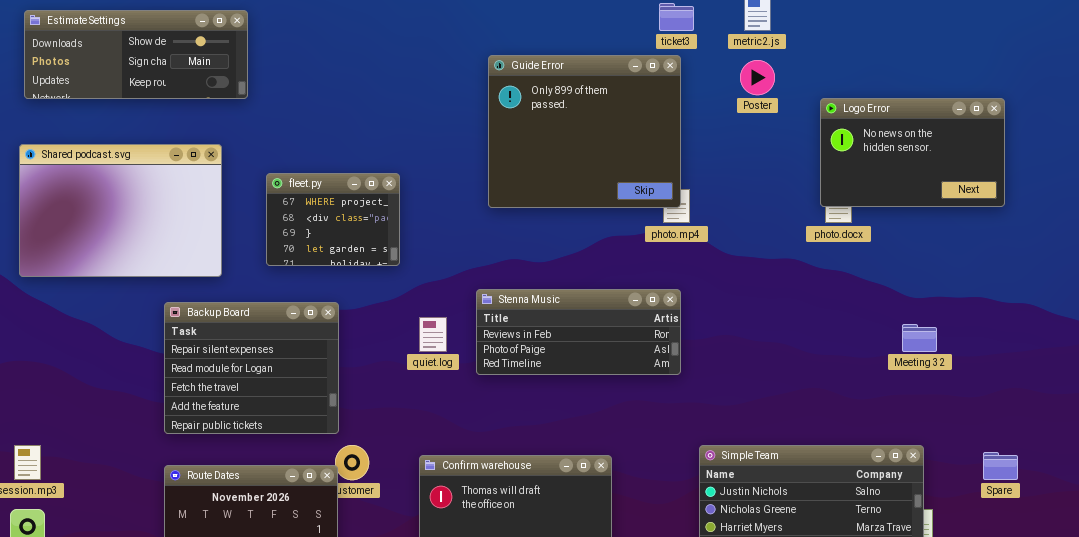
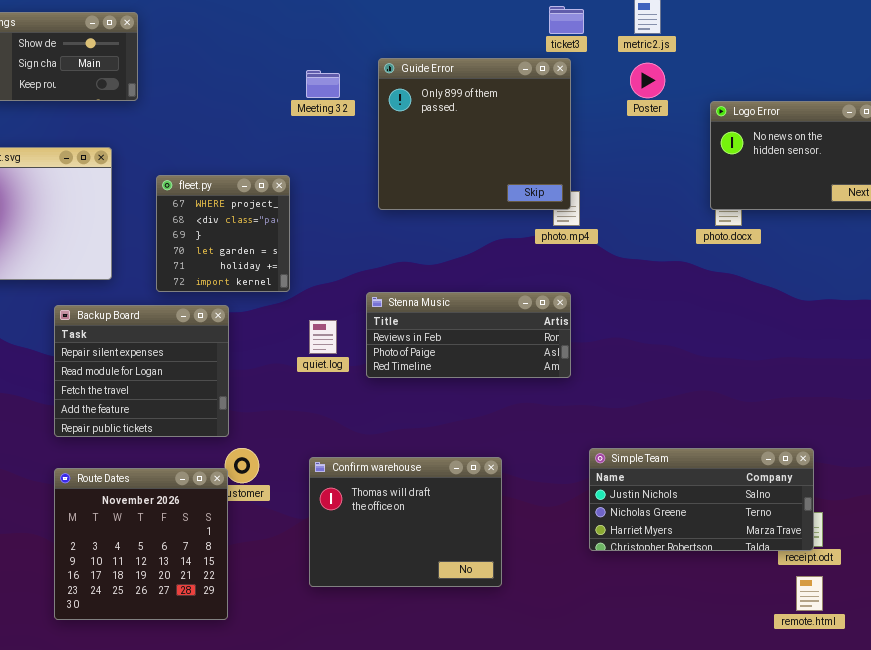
fleet.py: [266,173,400,266] -> [156,175,290,292], resized
Meeting 32: [902,324,937,352] -> [306,70,340,98], moved

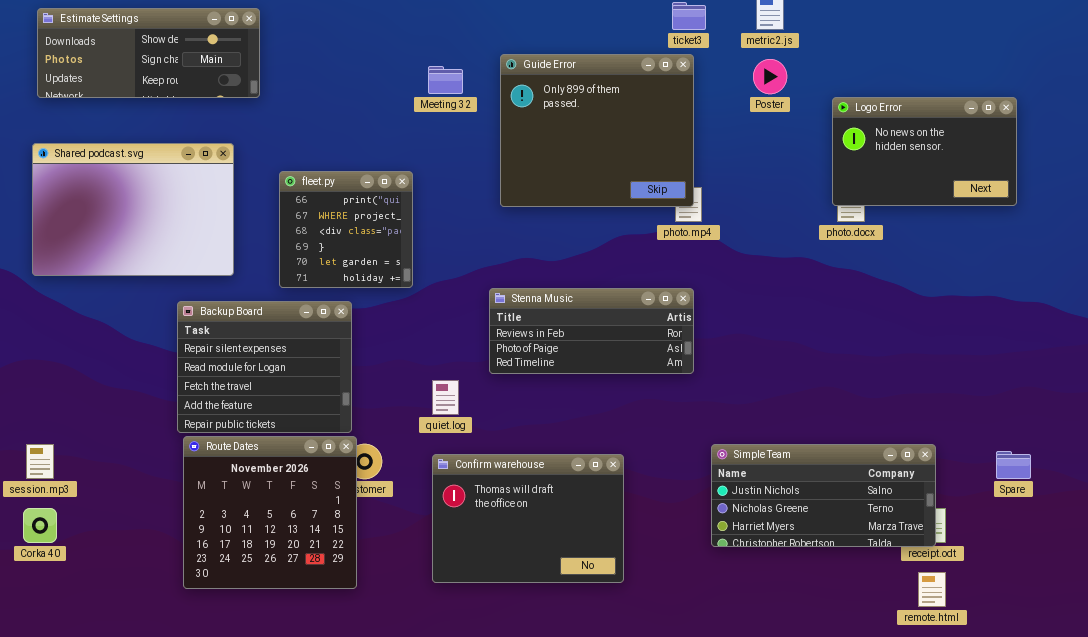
fleet.py: [156,175,290,292] -> [279,171,413,288], scrolled up 1 row
quiet.log: [309,320,337,354] -> [432,380,459,415], moved
Route Dates: [54,468,228,620] -> [183,436,357,589], moved

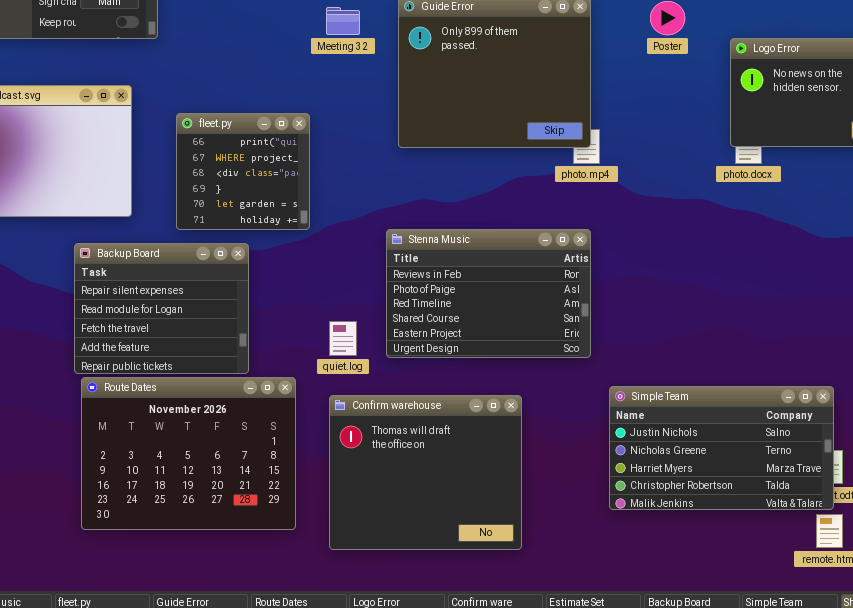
Stenna Music: [489,288,694,374] -> [386,229,591,358], resized
Route Dates: [183,436,357,589] -> [81,377,296,530], resized
Simple Team: [711,444,936,547] -> [609,386,834,510], resized
Confirm warehouse: [432,454,624,583] -> [329,395,522,550], resized

